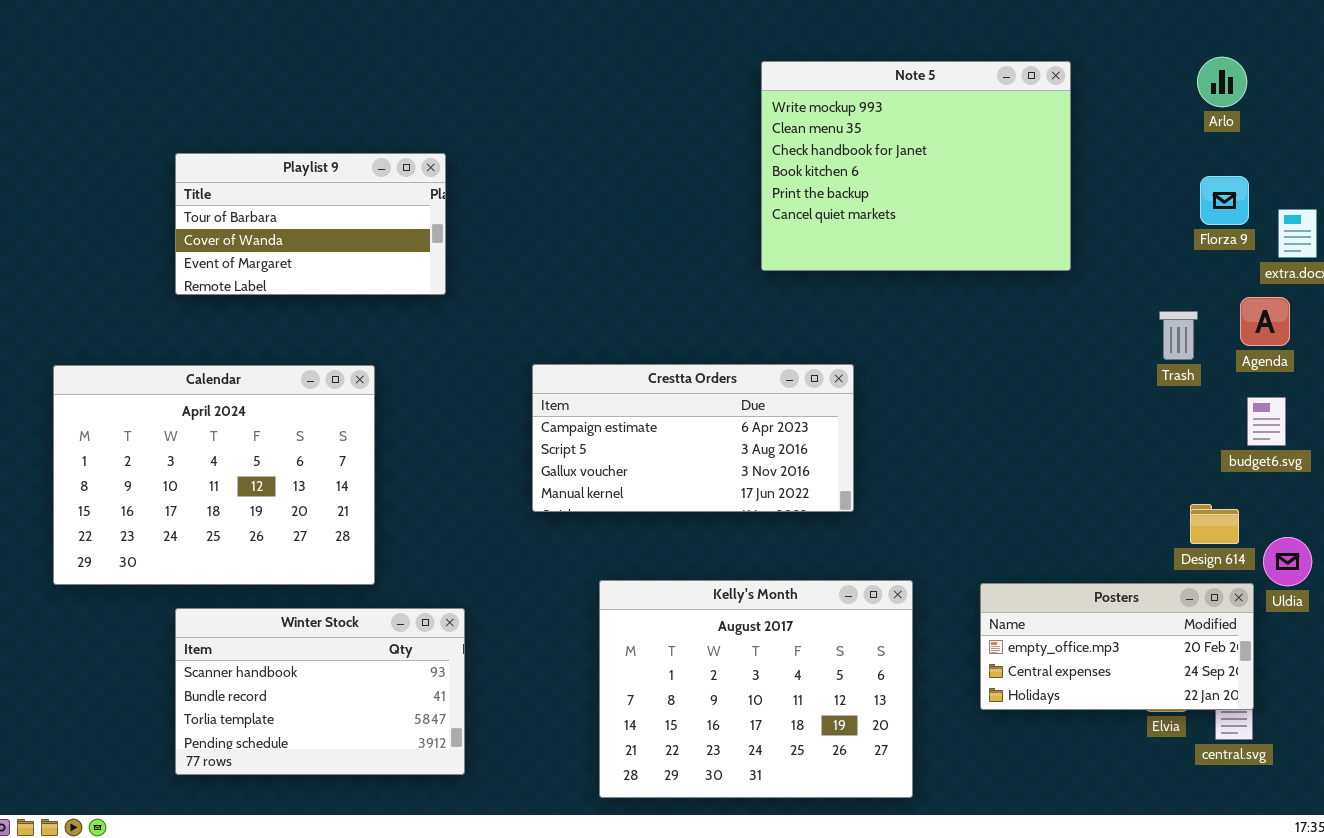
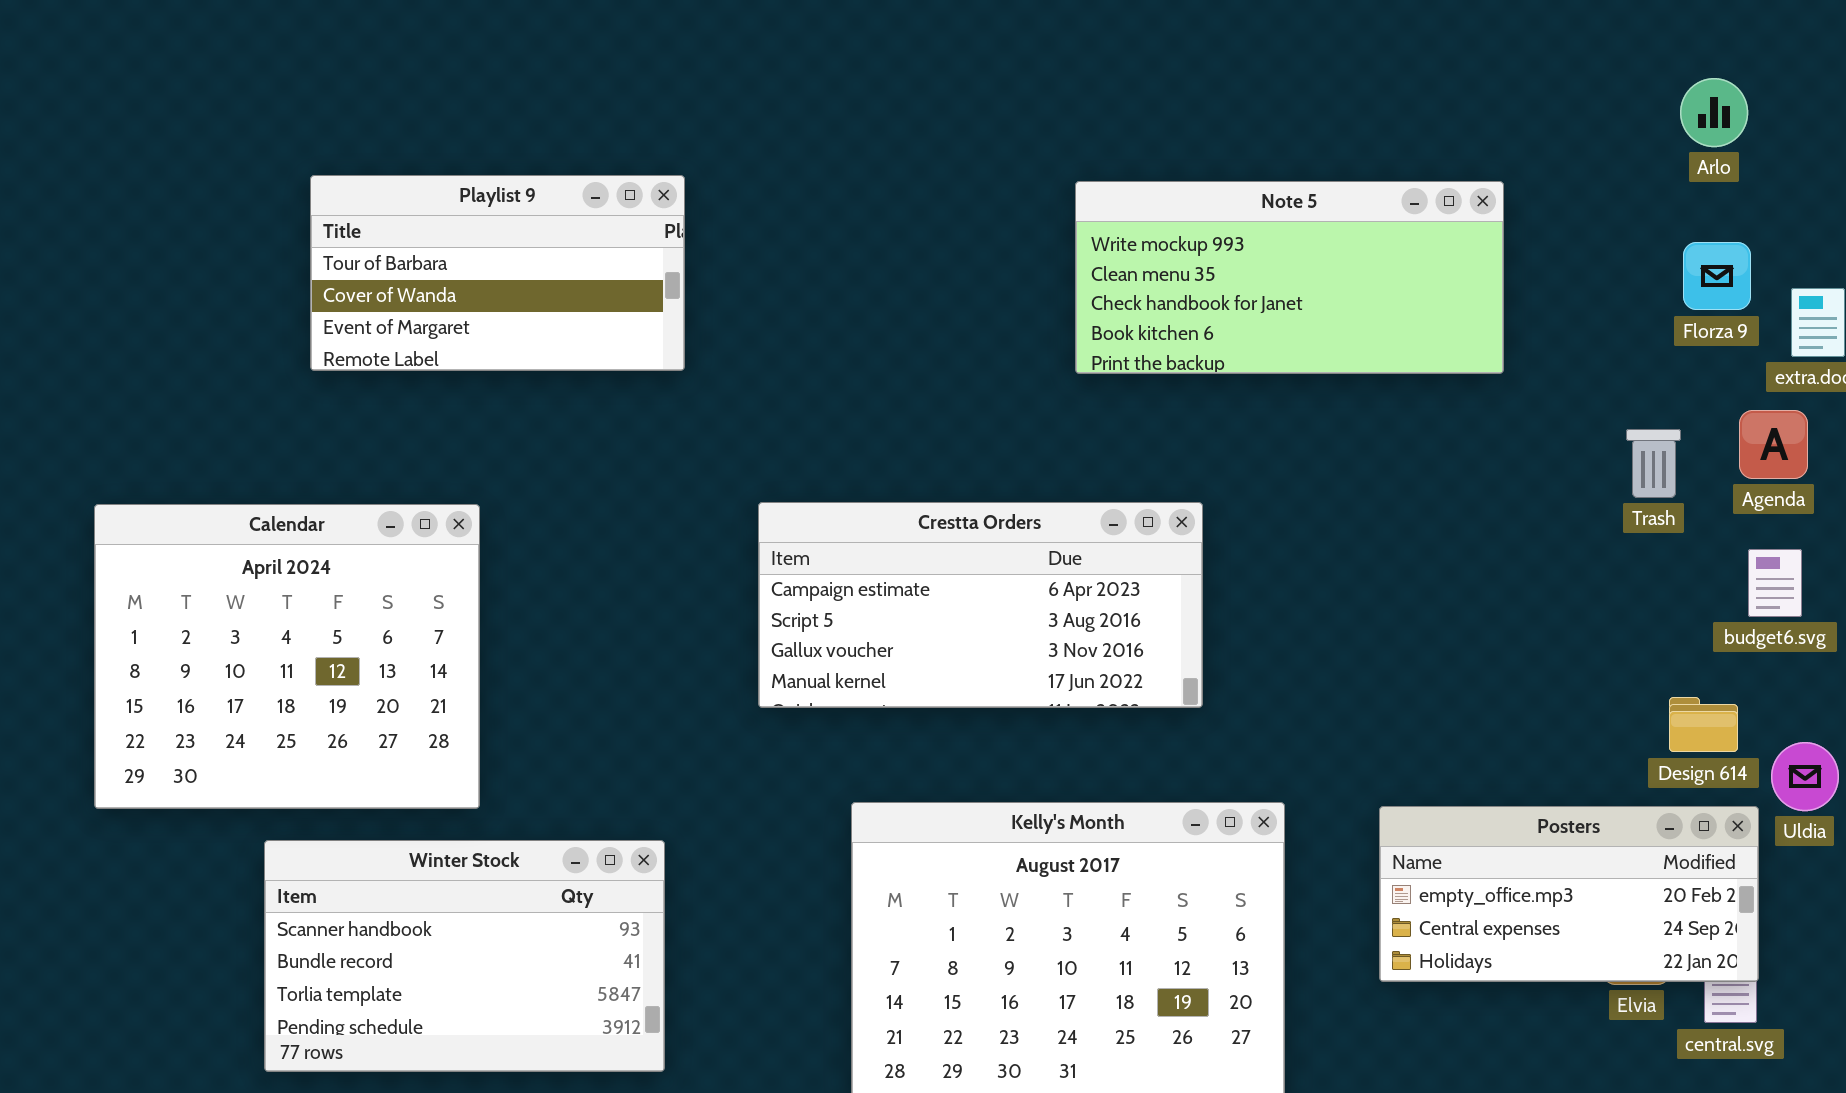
Note 5: [761,61,1071,271] -> [1075,181,1504,374], resized
Playlist 9: [175,153,446,295] -> [310,175,685,371], moved
Calendar: [53,365,375,585] -> [94,504,480,809], resized

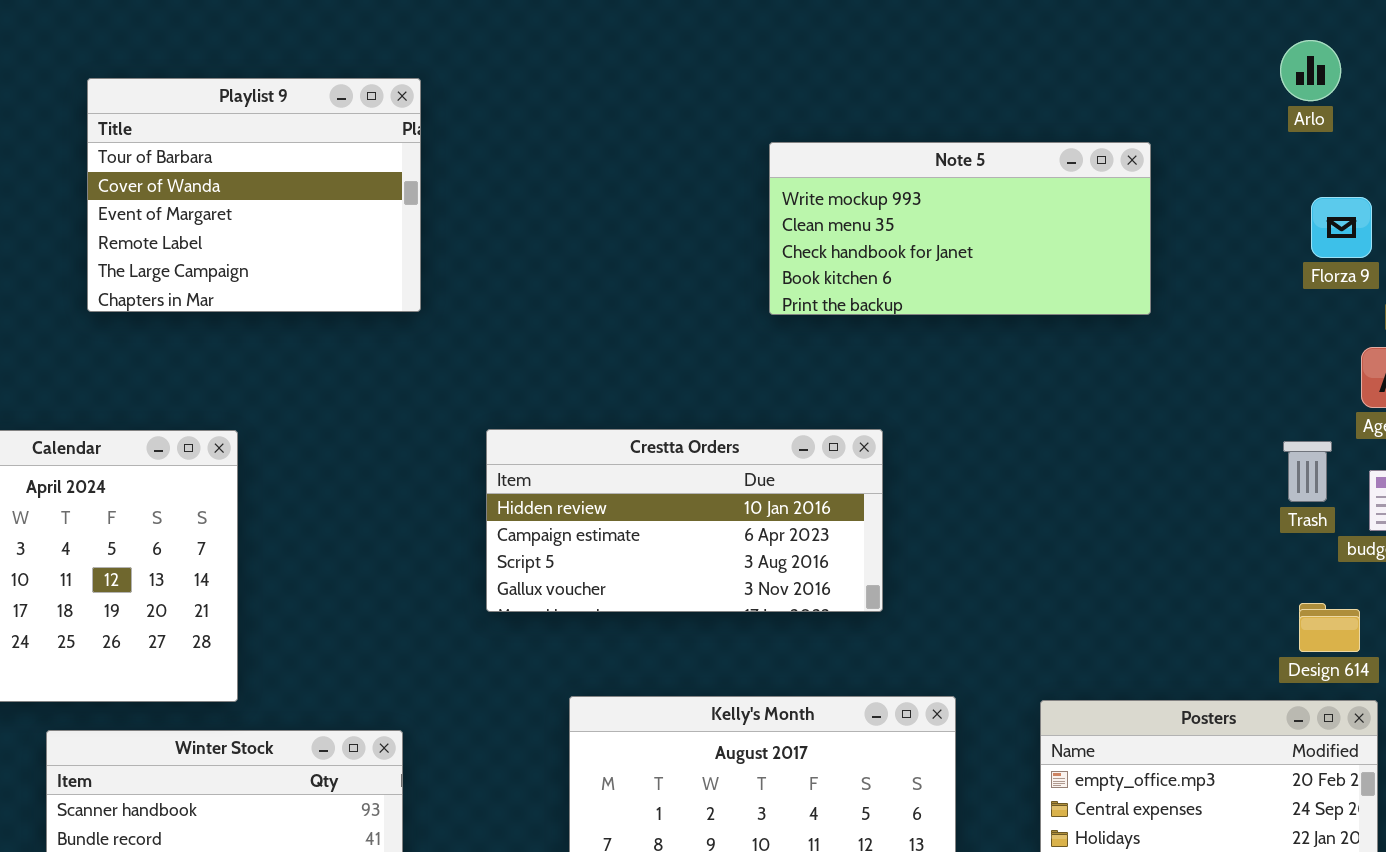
Arlo: [1680,78,1748,147] -> [1280,40,1341,101], moved
Playlist 9: [310,175,685,371] -> [87,78,421,312], resized
Trash: [1626,429,1681,498] -> [1283,441,1332,502], moved
Crestta Orders: [758,502,1203,708] -> [486,429,883,612], scrolled up 1 row

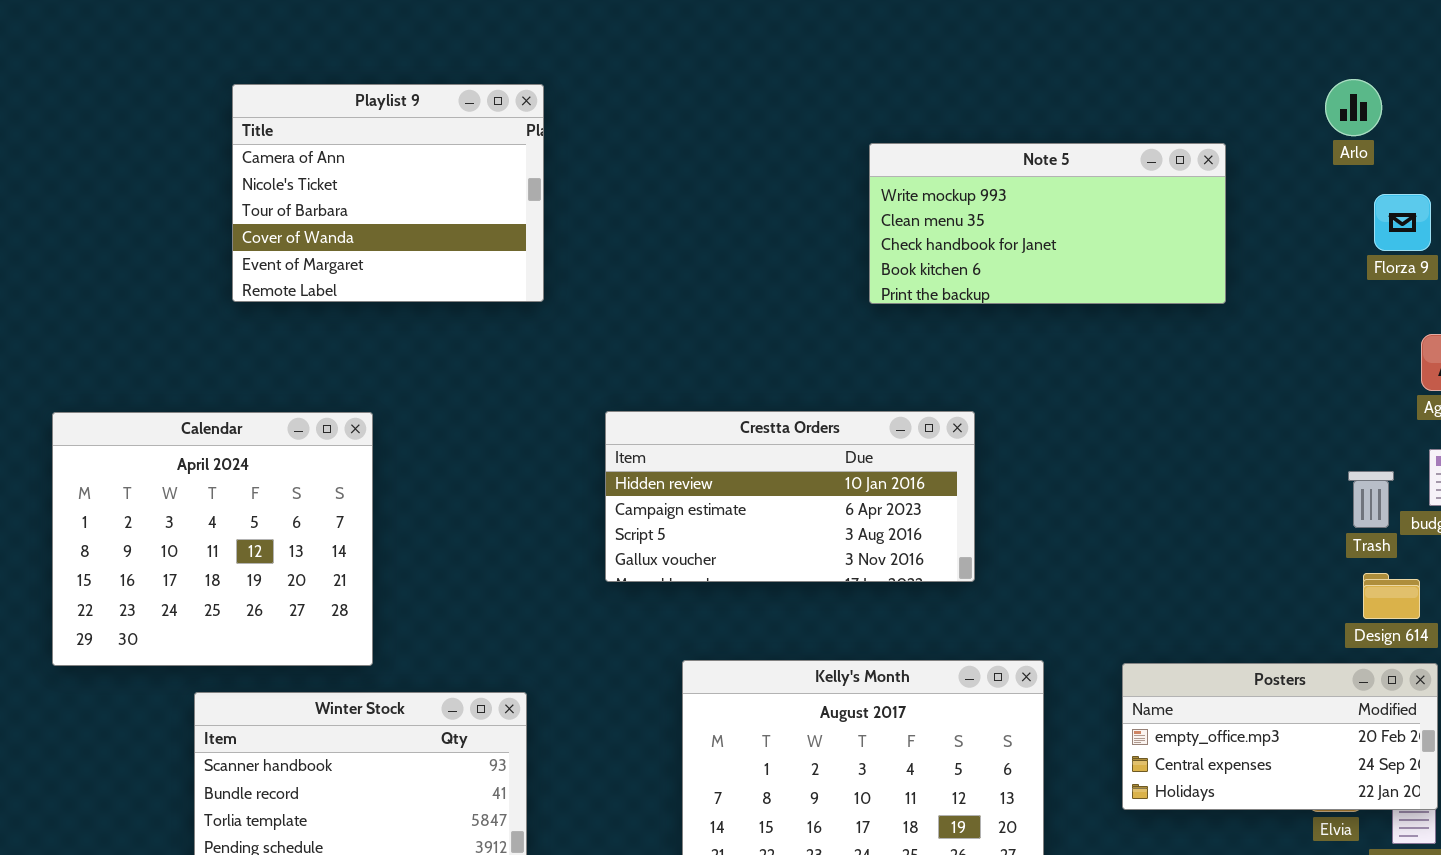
Arlo: [1280,40,1341,101] -> [1325,79,1382,136], moved
Playlist 9: [87,78,421,312] -> [232,84,544,302], scrolled up 2 rows
Trash: [1283,441,1332,502] -> [1348,471,1394,528], moved

